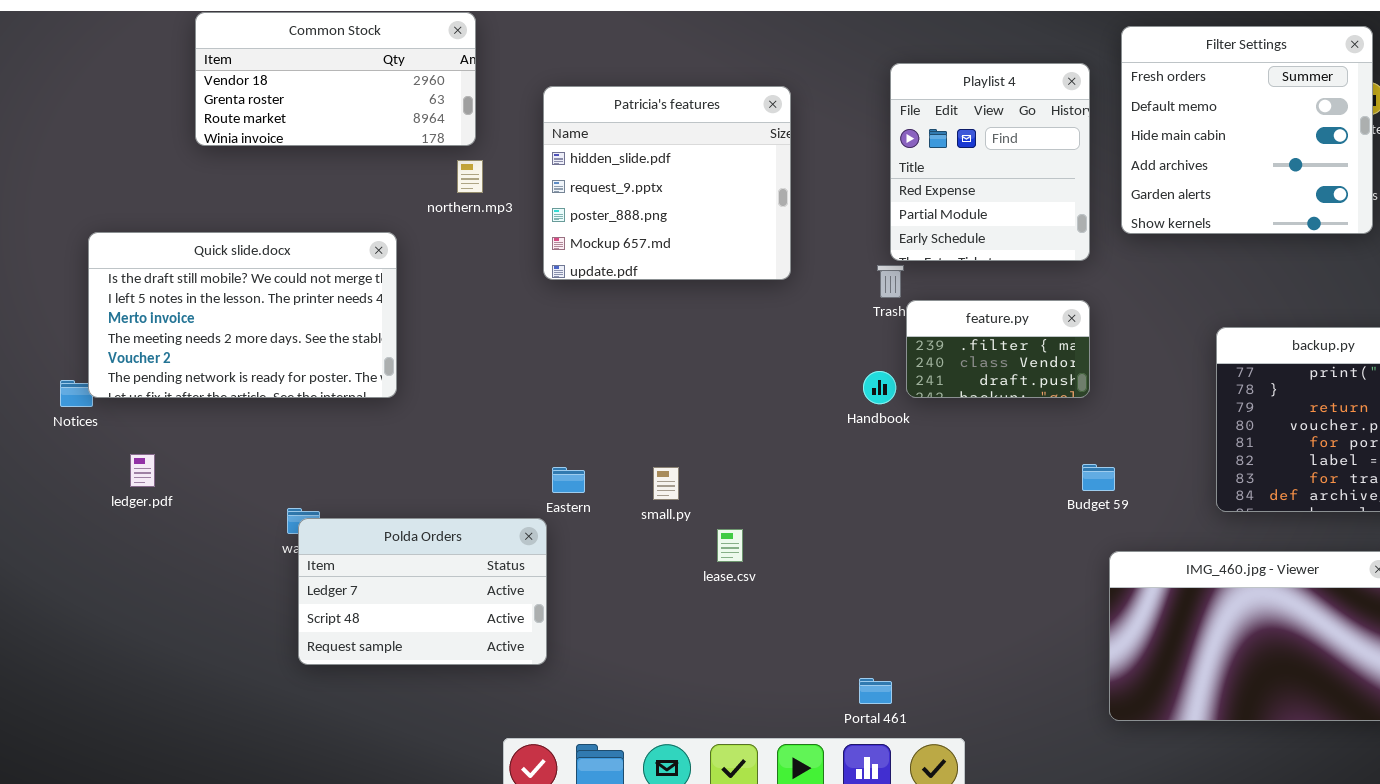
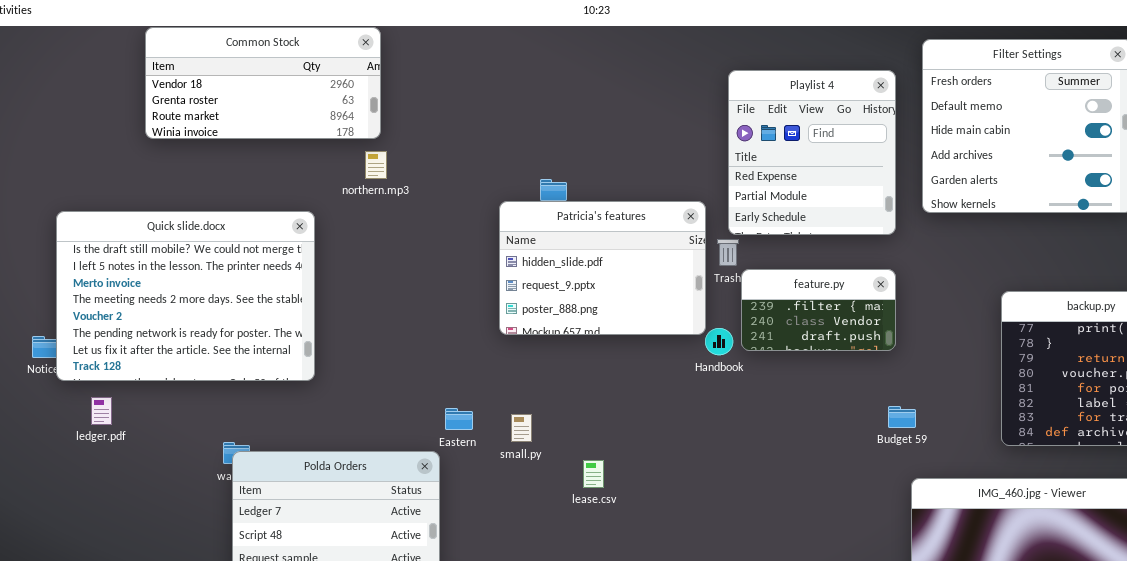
Patricia's features: [543,86,791,280] -> [499,201,706,335], moved, resized
Quick slide.docx: [88,232,397,398] -> [56,211,315,381], resized
small.py: [653,467,679,500] -> [511,414,532,442], moved

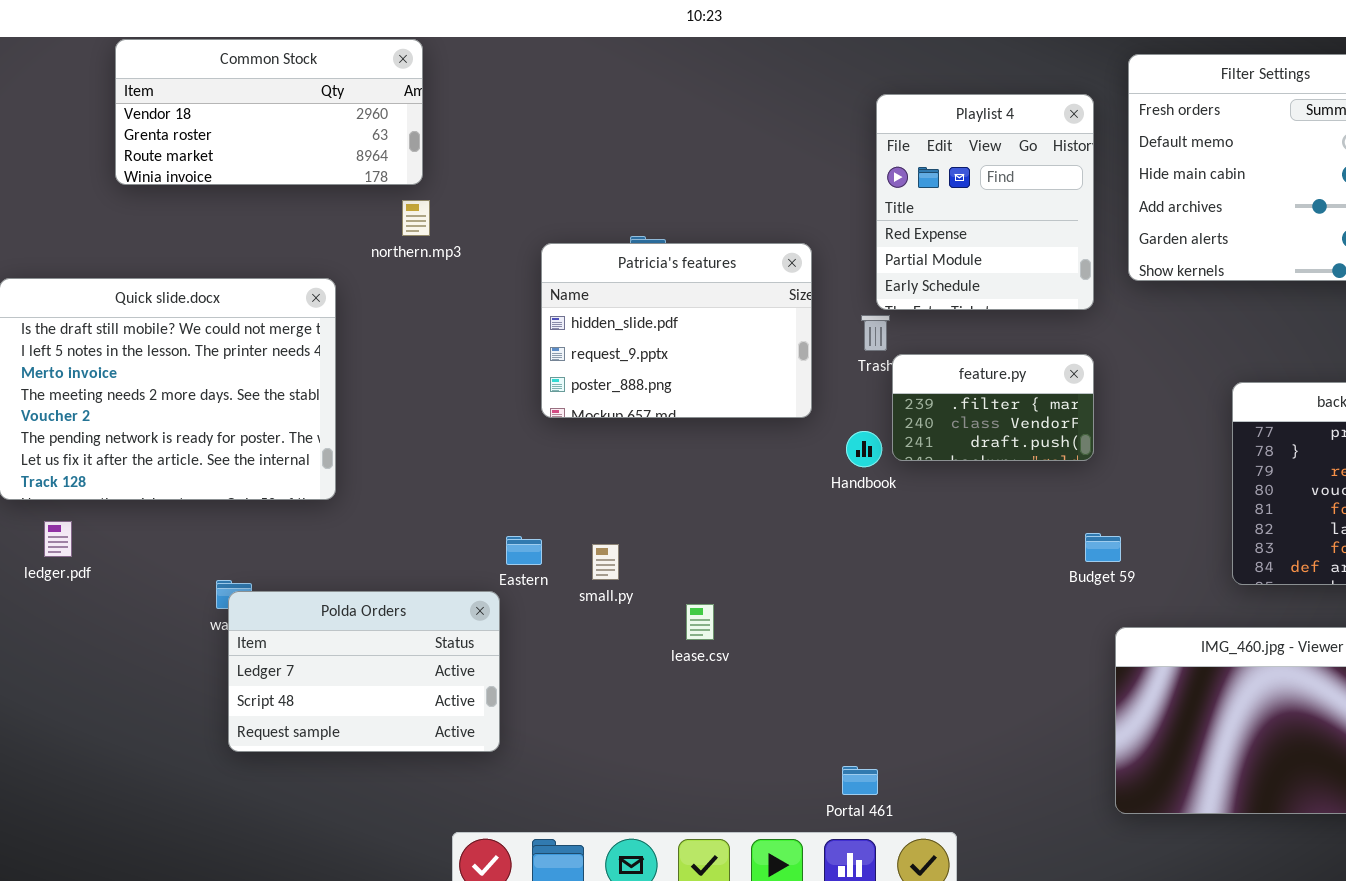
Patricia's features: [499,201,706,335] -> [541,243,812,418], moved

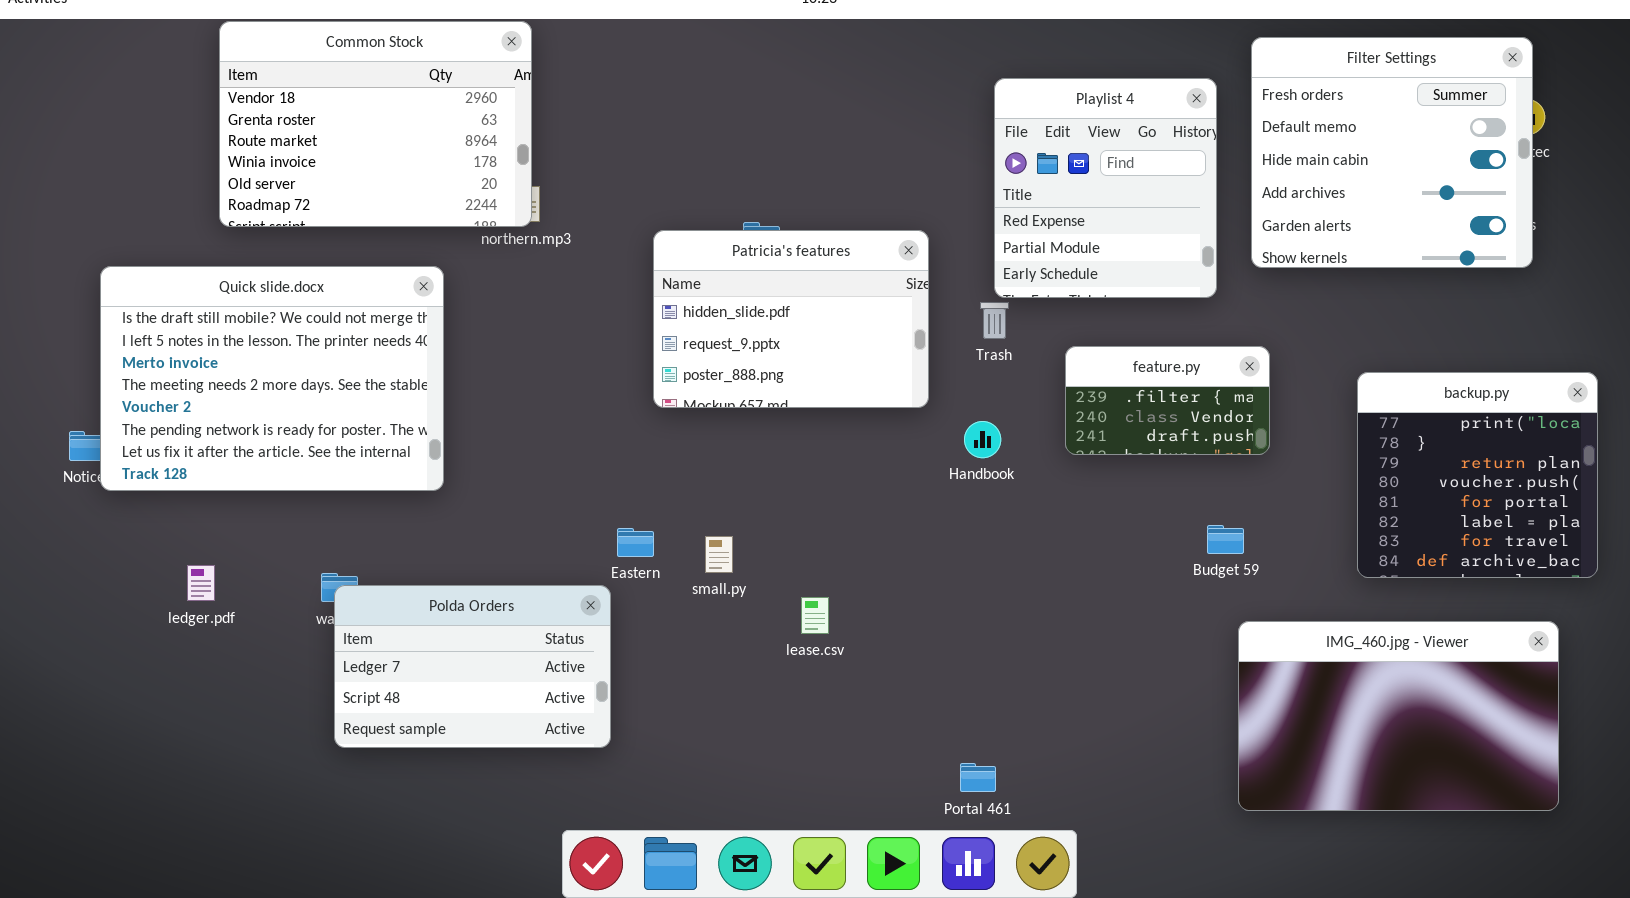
Common Stock: [115,39,423,185] -> [219,21,532,227], resized
feature.py: [892,354,1094,461] -> [1065,346,1270,455], moved
ledger.pdf: [44,521,72,557] -> [187,565,215,601], moved

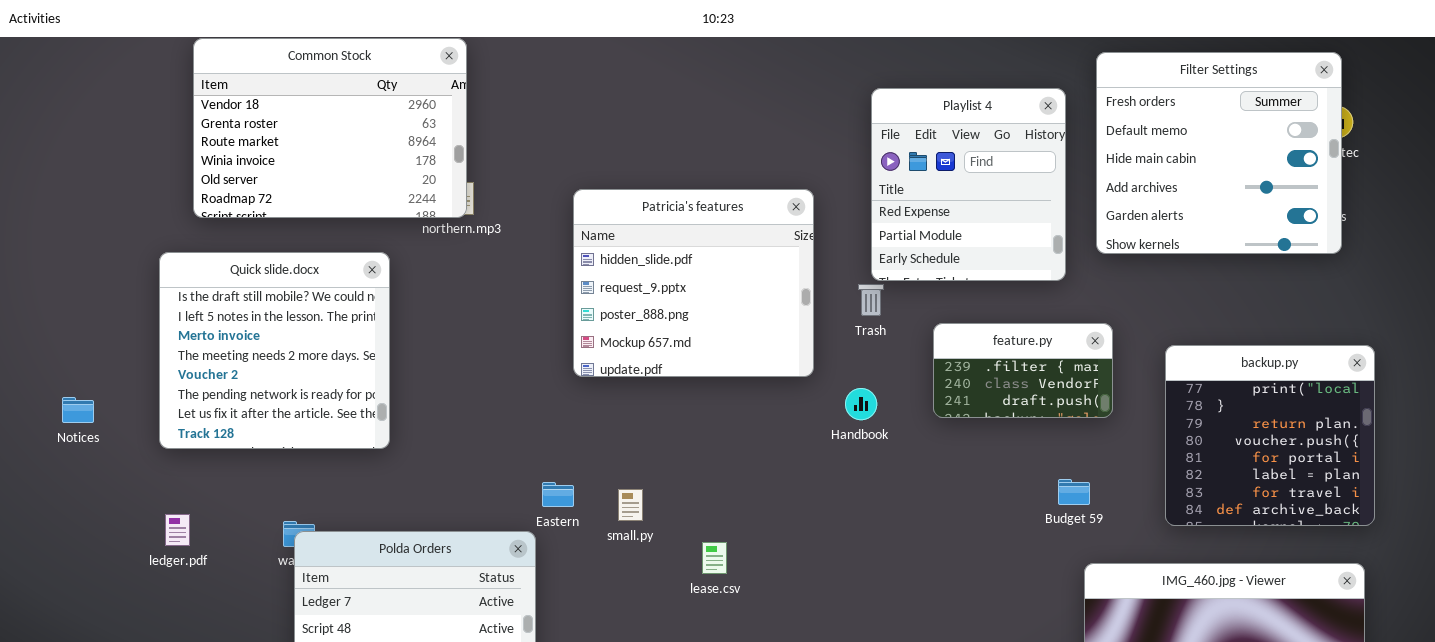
Patricia's features: [653,230,929,408] -> [573,189,814,377], resized
Quick slide.docx: [100,266,444,491] -> [159,252,390,449], resized
backup.py: [1357,372,1598,578] -> [1165,345,1375,526], moved

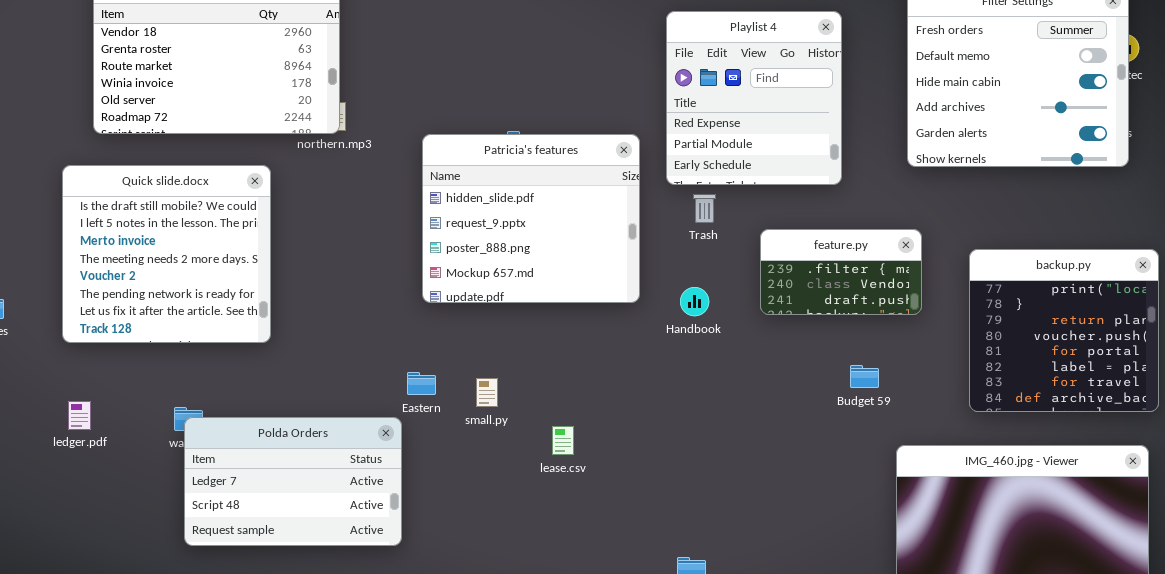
Playlist 4: [871,88,1066,281] -> [666,11,842,185], moved
Patricia's features: [573,189,814,377] -> [422,134,640,303], moved
Budget 59: [1058,479,1090,505] -> [850,365,879,388], moved

